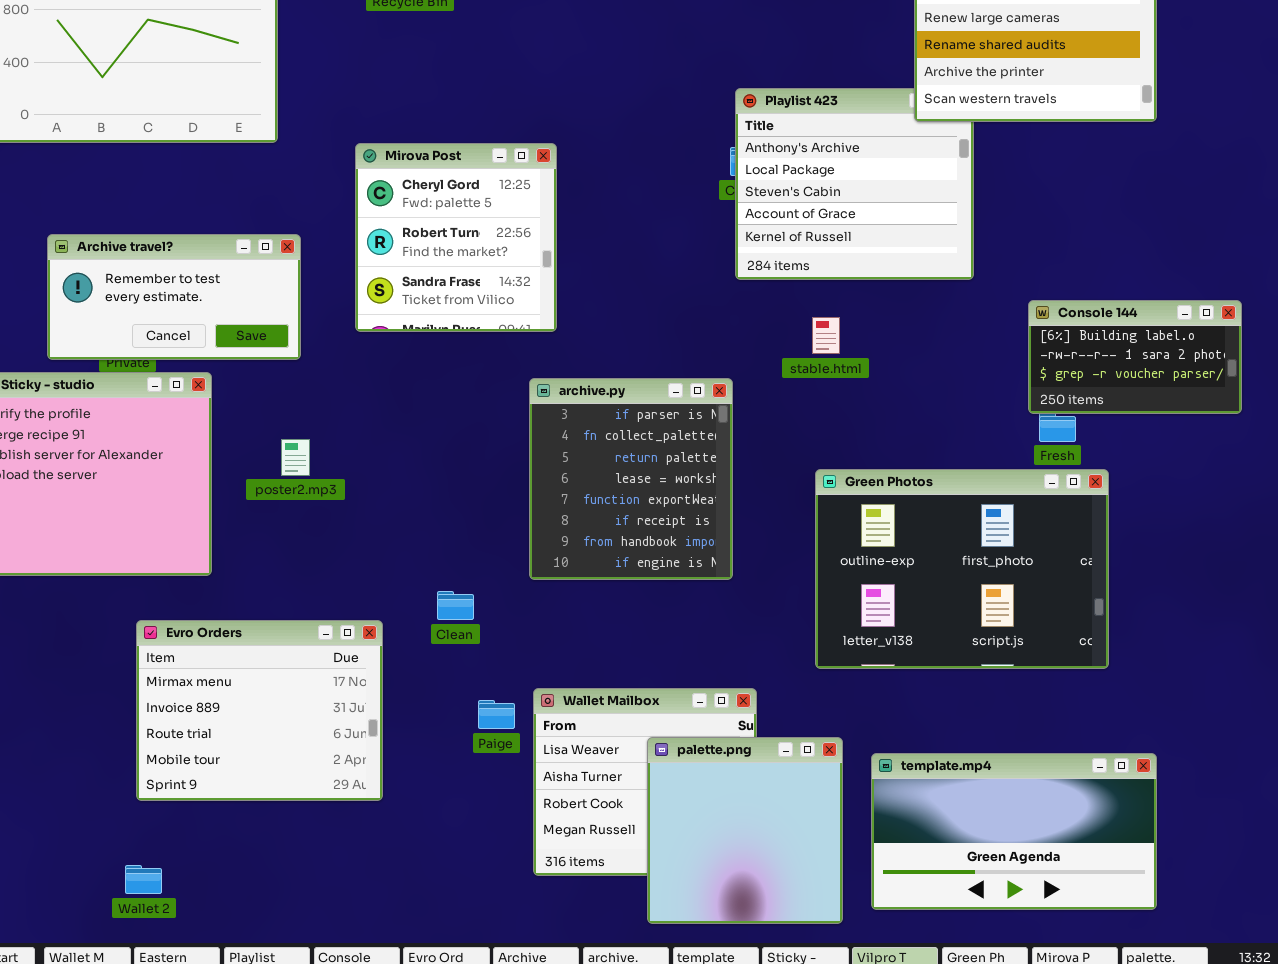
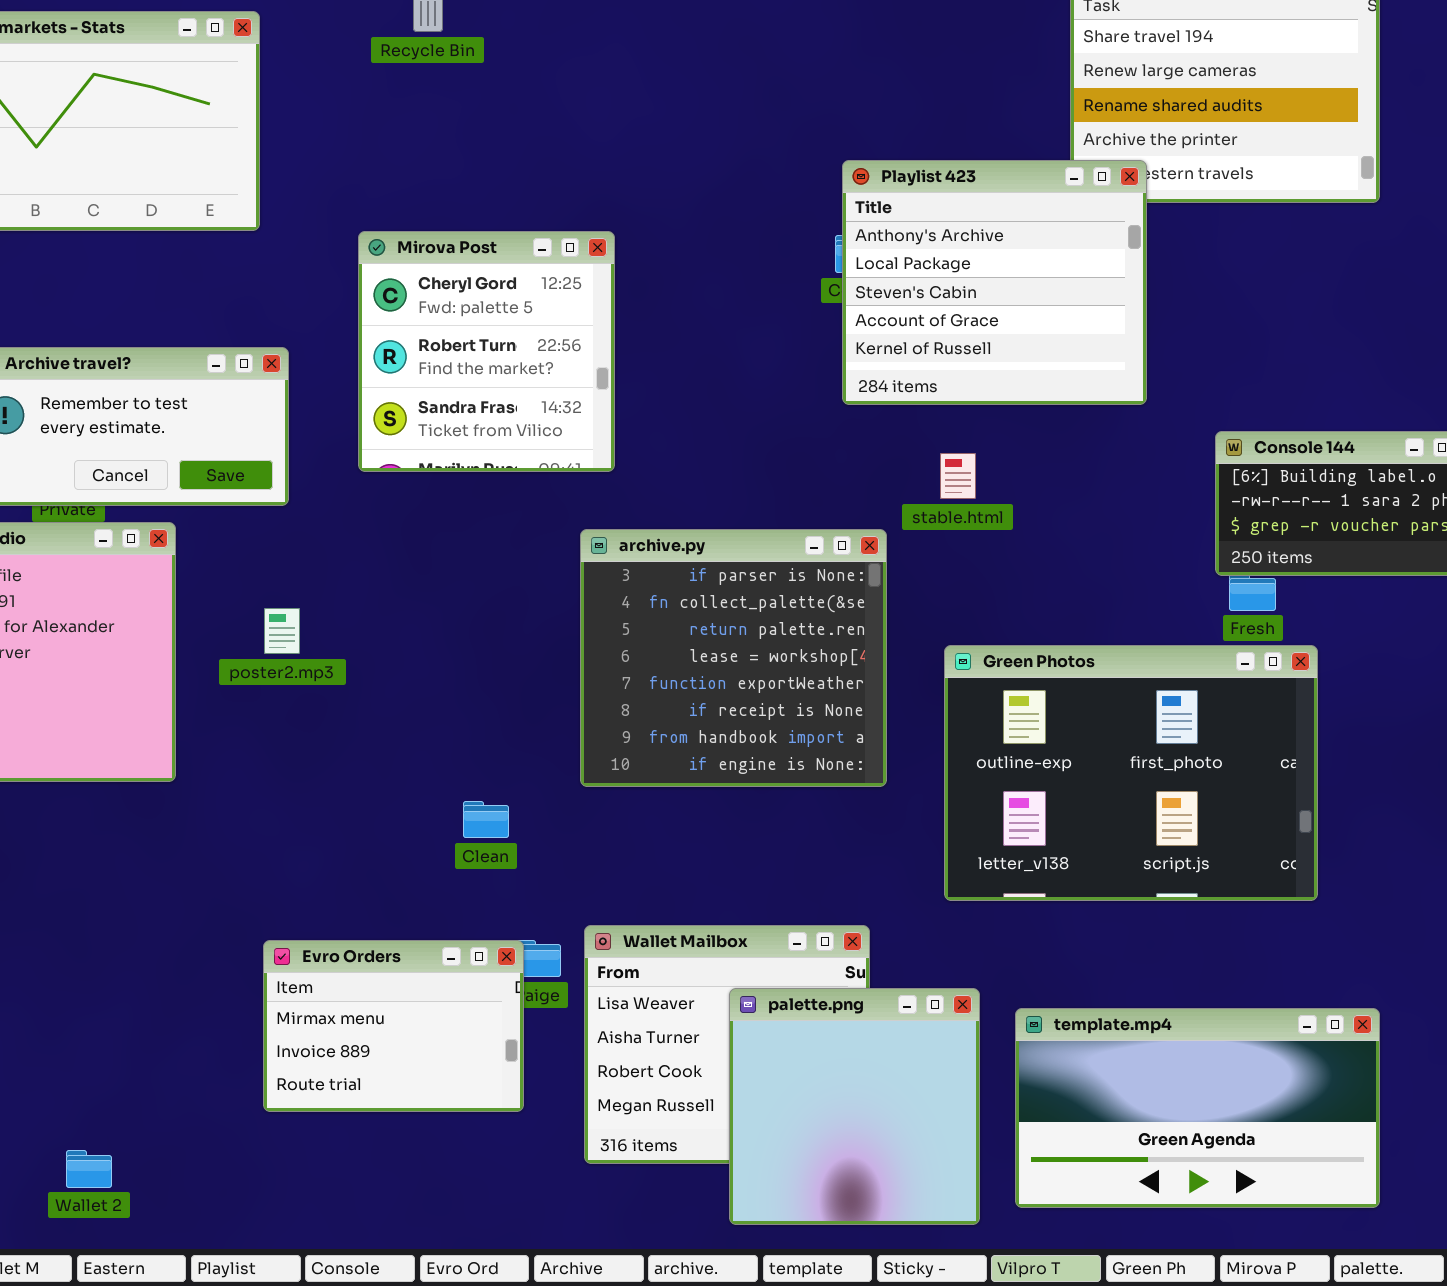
Playlist 423: [735,88,974,280] -> [842,160,1147,405], raised
archive.py: [529,378,733,580] -> [580,529,887,787], resized
Evro Orders: [136,620,383,801] -> [263,940,524,1112], moved, resized

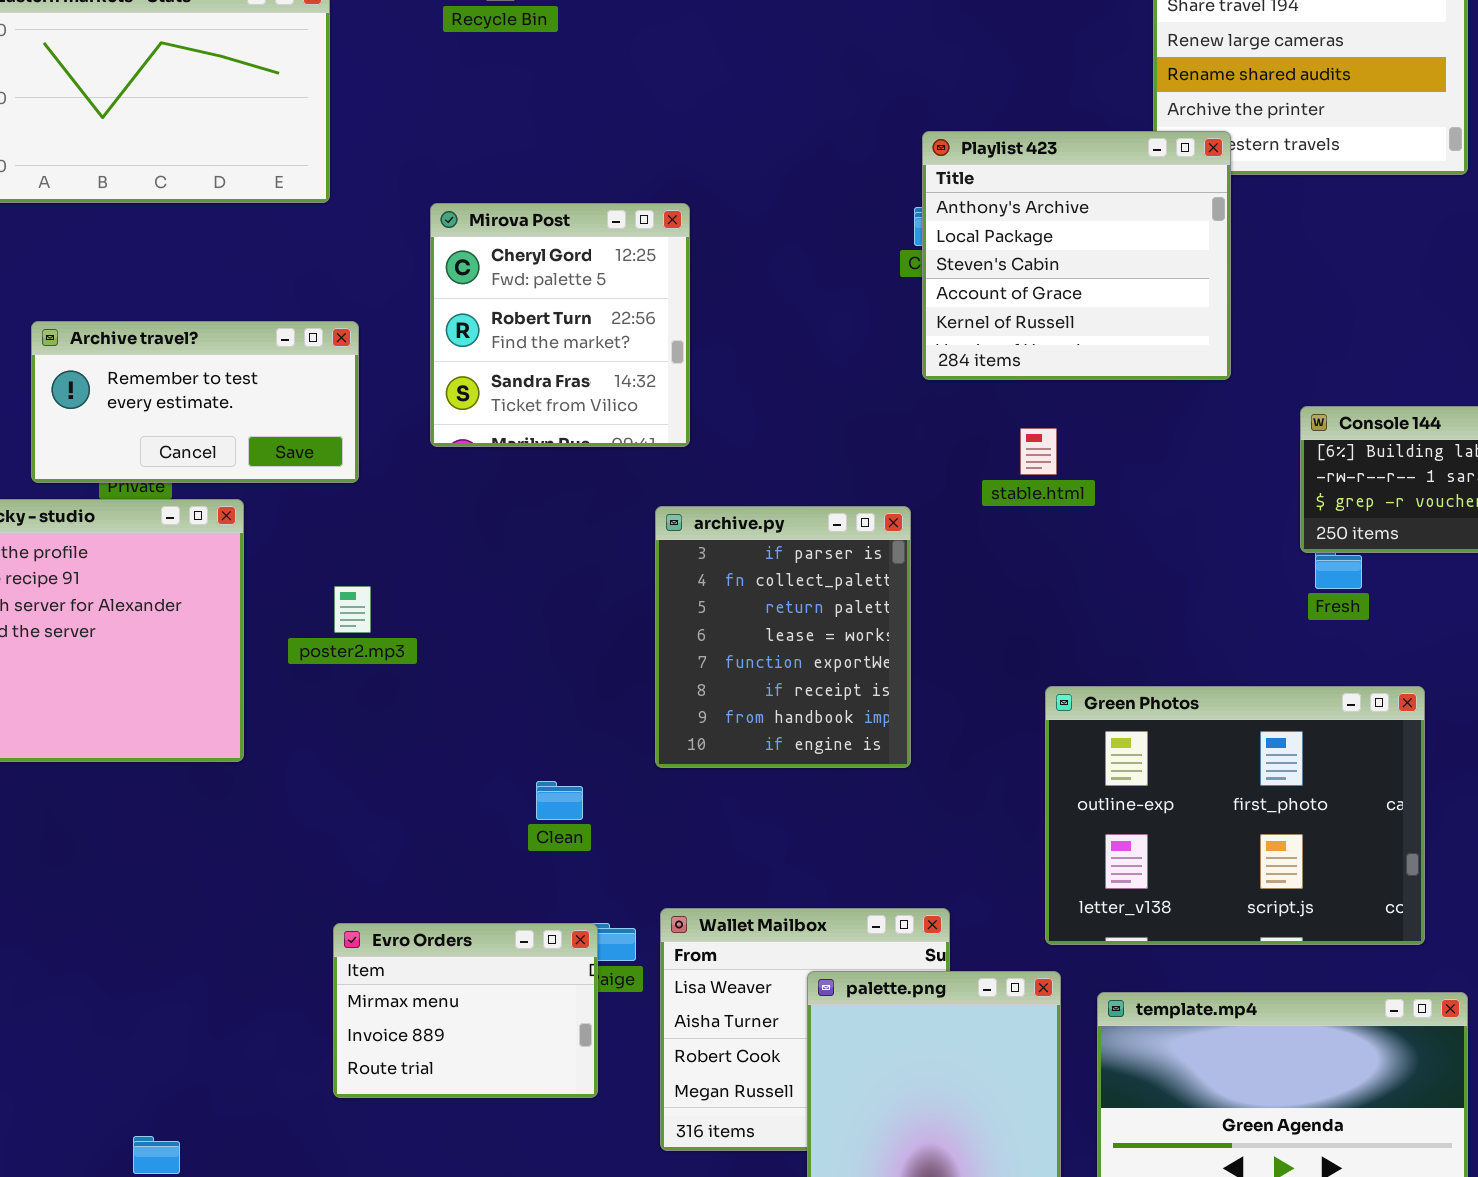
archive.py: [580,529,887,787] -> [655,506,911,768], resized
Green Photos: [944,645,1318,901] -> [1045,686,1425,945], moved

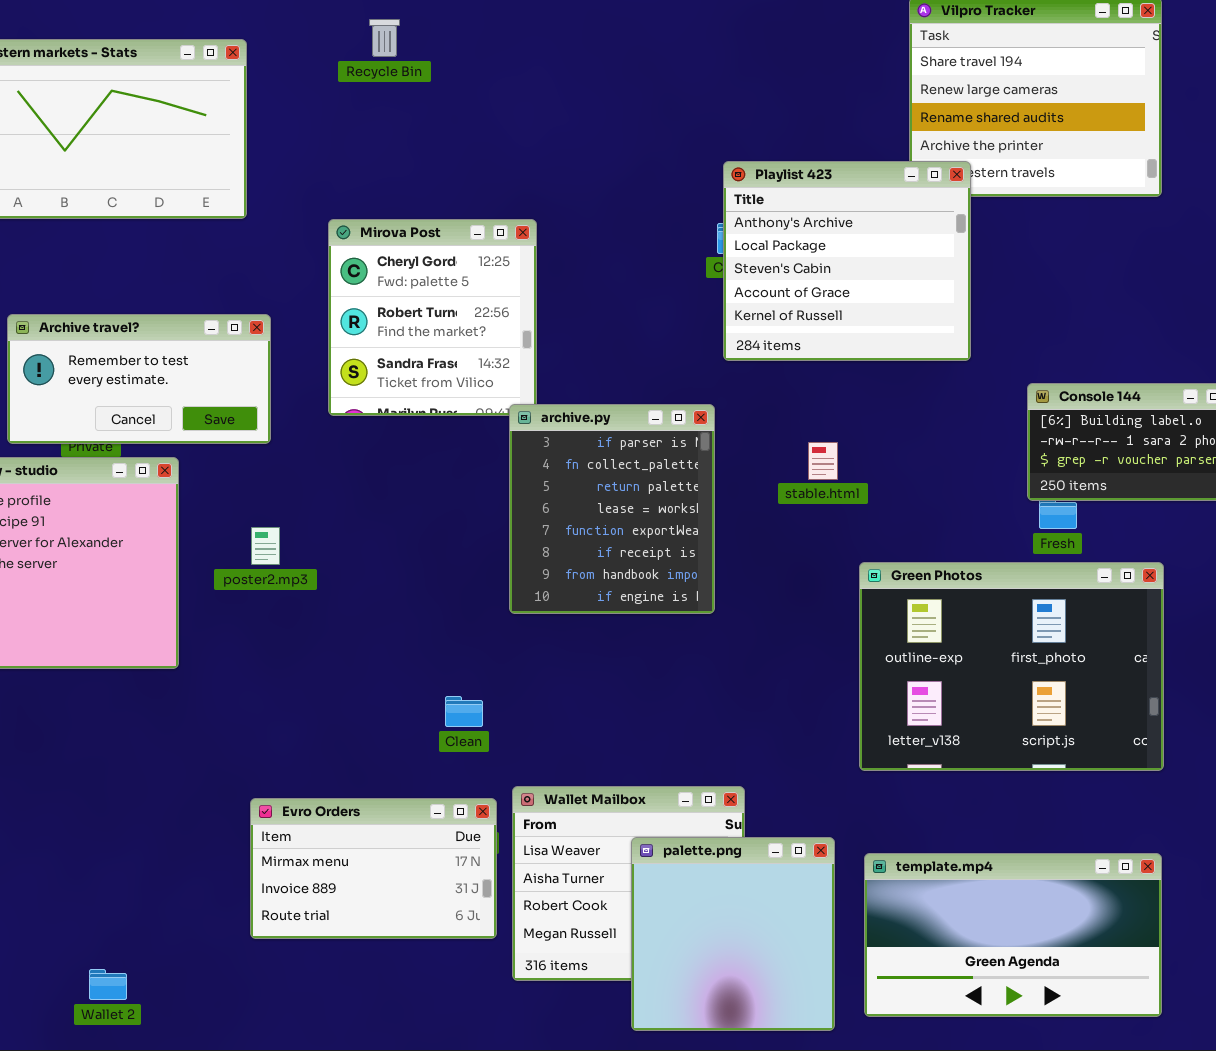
stable.html: [1020,428,1057,475] -> [808,442,838,480], moved
archive.py: [655,506,911,768] -> [509,404,715,614], moved
Green Photos: [1045,686,1425,945] -> [859,562,1164,771], moved
Clean: [536,781,583,820] -> [445,696,483,727], moved
Evro Orders: [333,923,598,1098] -> [250,798,497,939], resized

